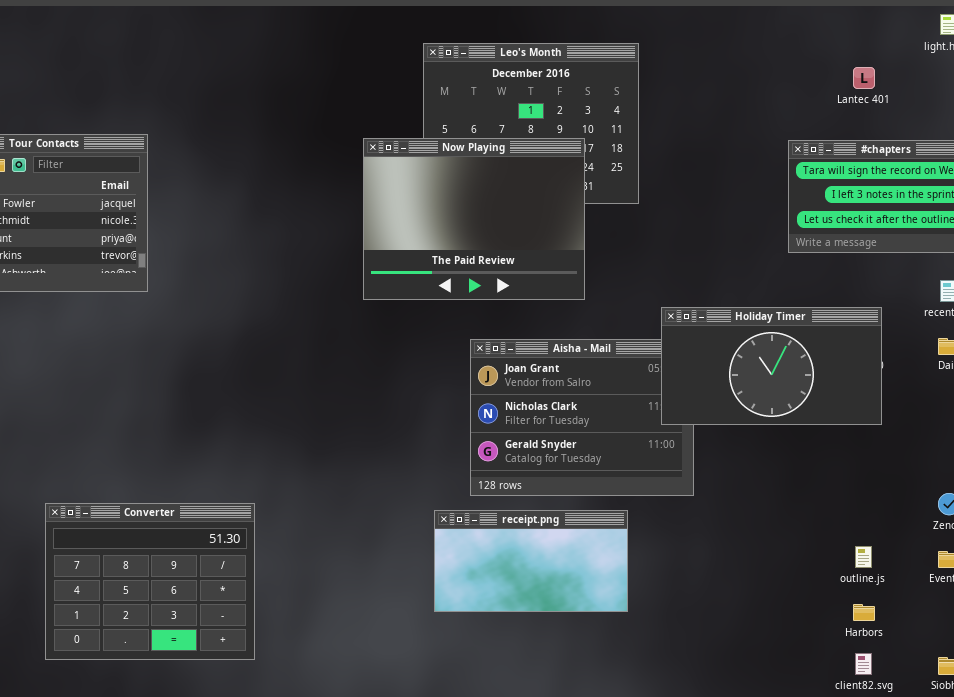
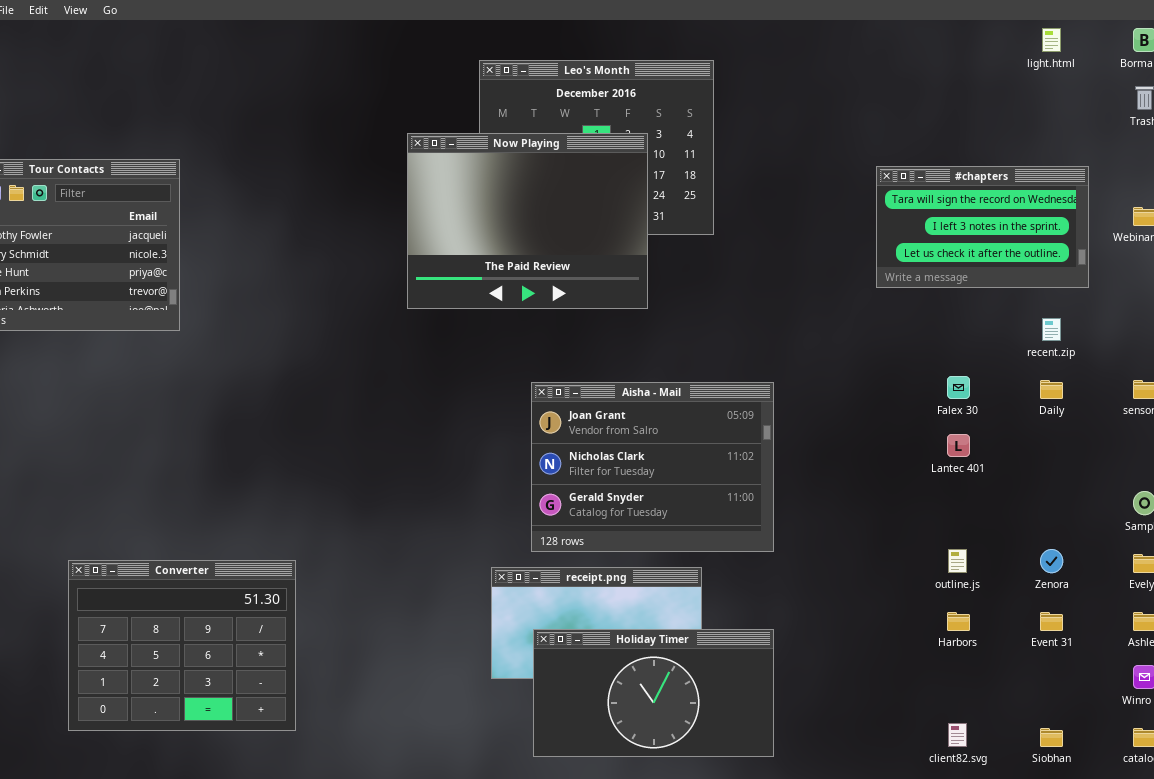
Lantec 401: [853,67,875,89] -> [947,434,970,457], moved
Now Playing: [363,138,585,300] -> [407,133,648,309], moved
Holiday Timer: [661,307,882,425] -> [533,629,774,757], moved
outline.js: [855,546,872,568] -> [948,549,967,573], moved
Harbors: [853,604,875,621] -> [947,612,970,631], moved

